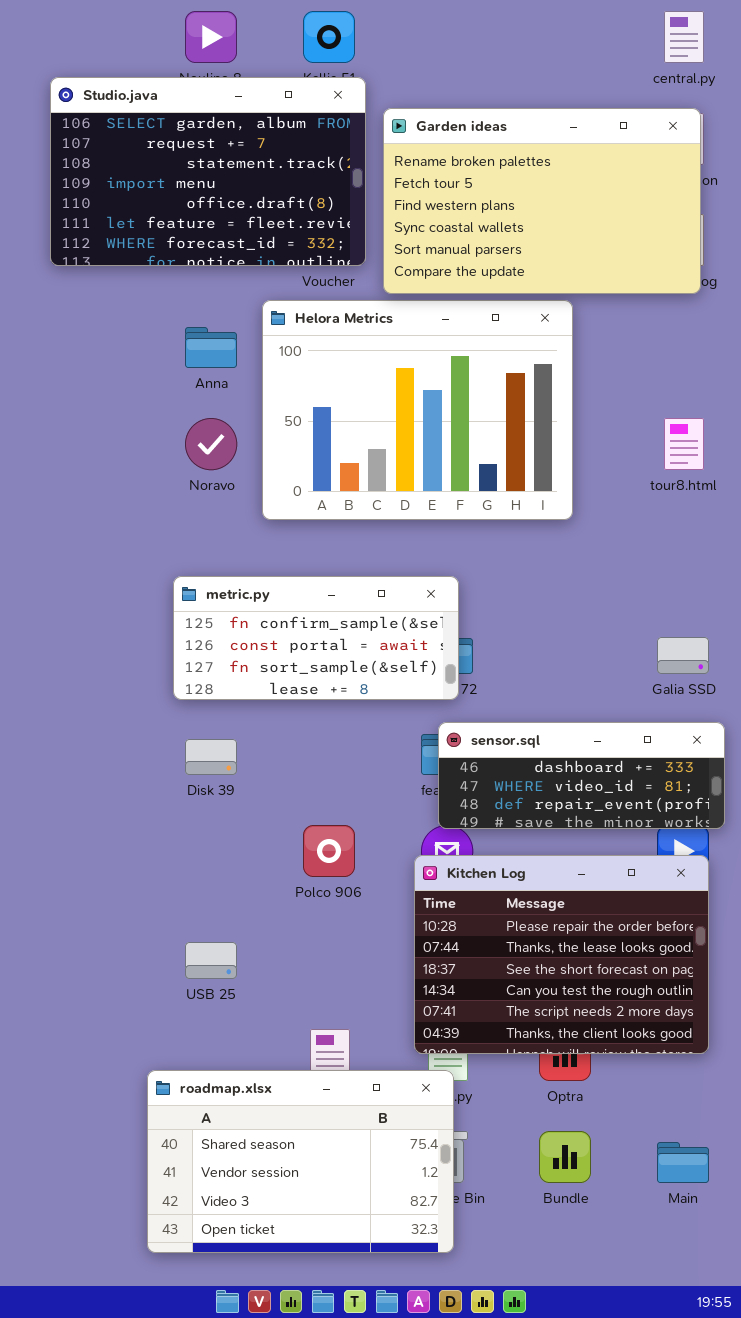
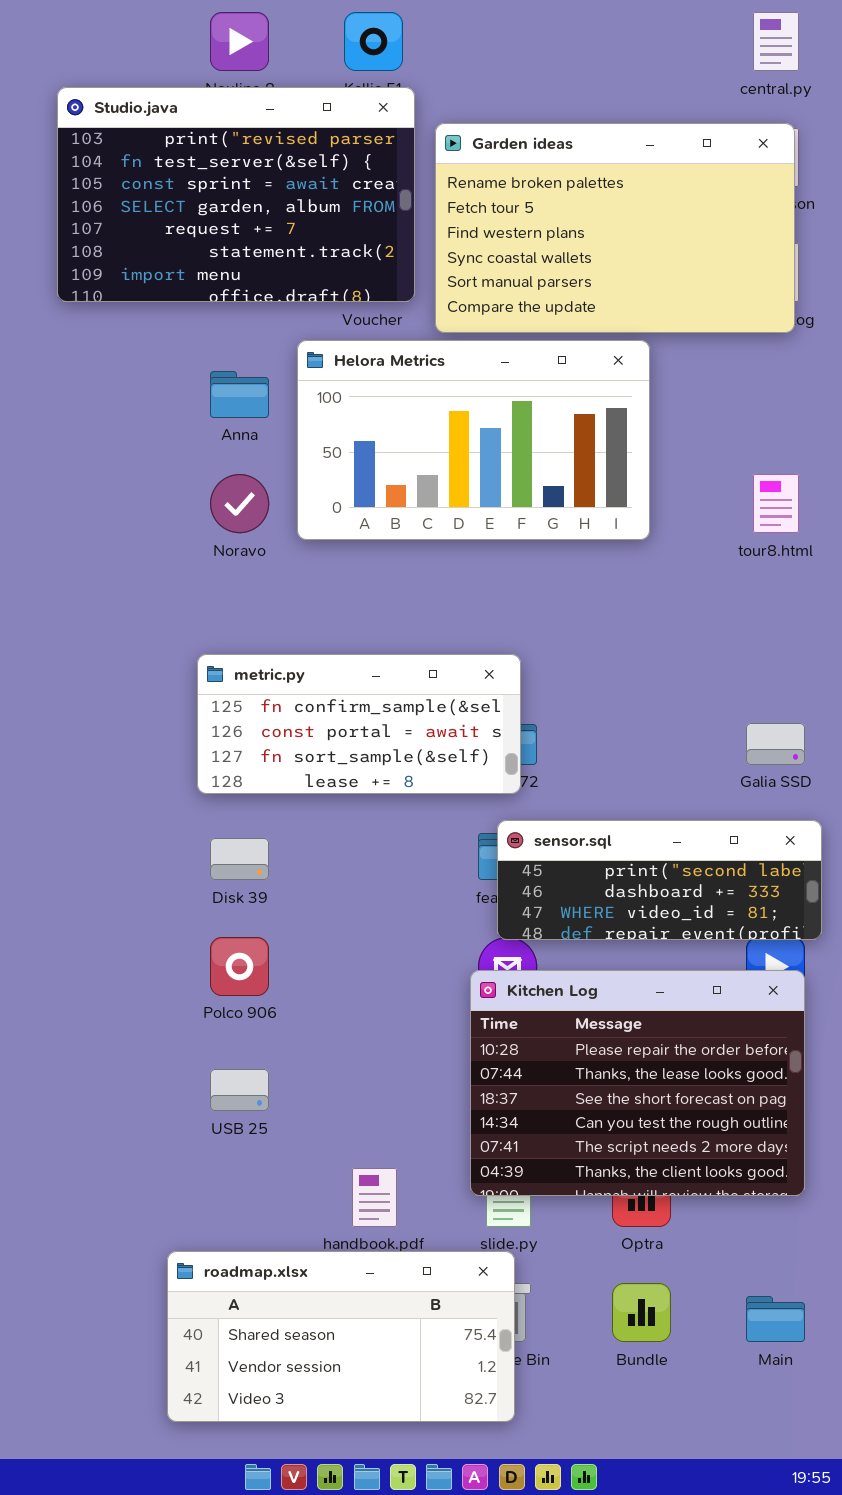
Studio.java: [50,77,366,266] -> [57,87,415,302], scrolled up 3 rows
Helora Metrics: [262,300,573,520] -> [297,340,650,540], resized
sensor.sql: [438,722,725,829] -> [497,820,822,940], scrolled up 1 row
Polco 906: [303,825,355,877] -> [210,937,269,996], moved
roadmap.xlsx: [147,1070,454,1253] -> [167,1251,515,1422], resized

